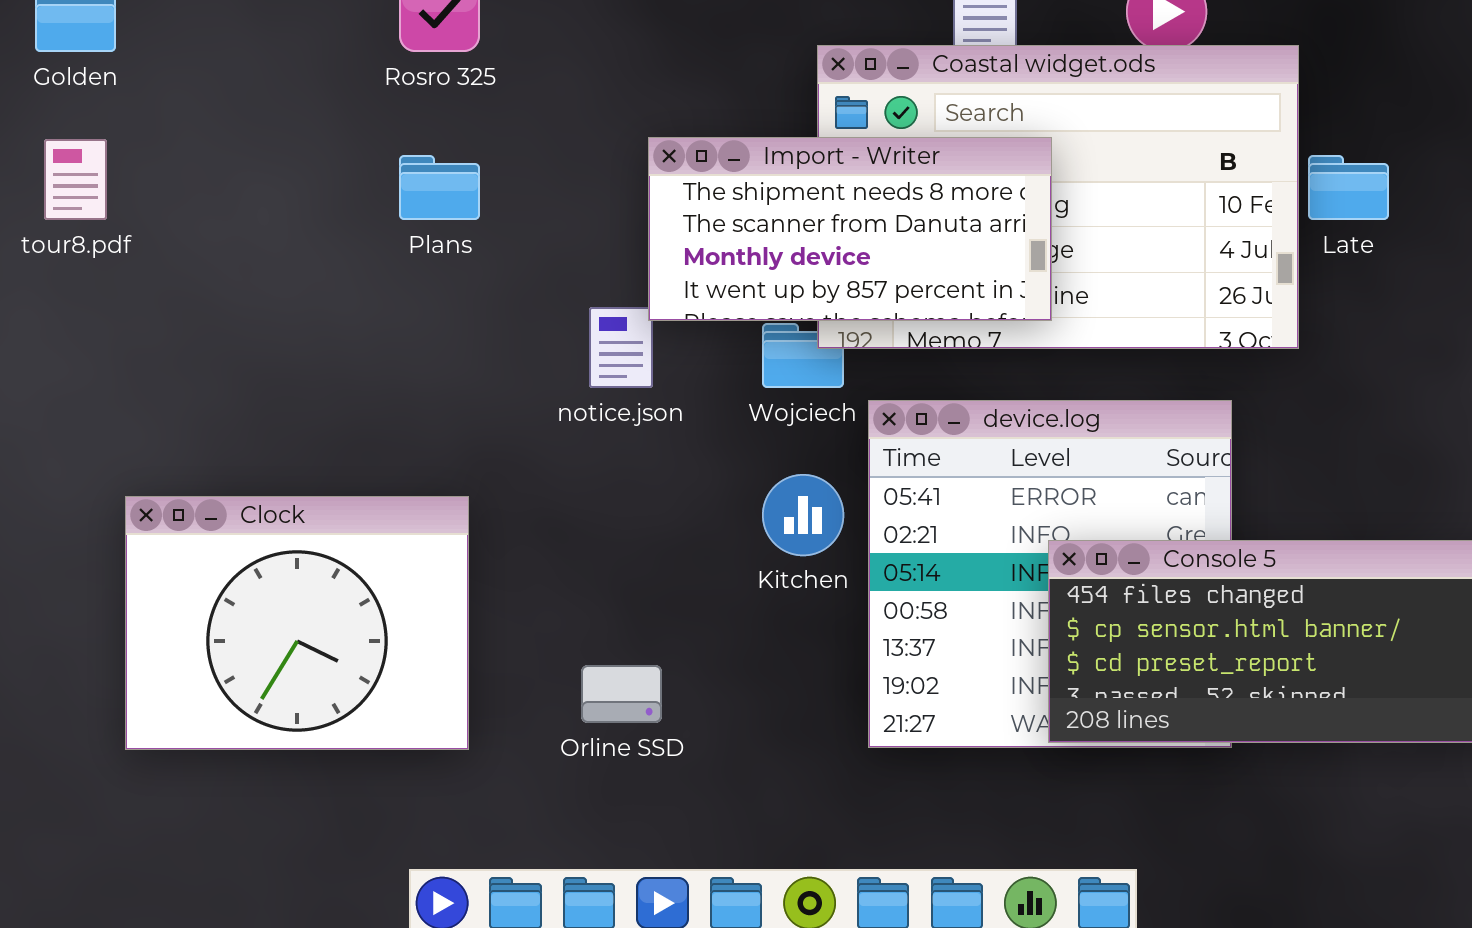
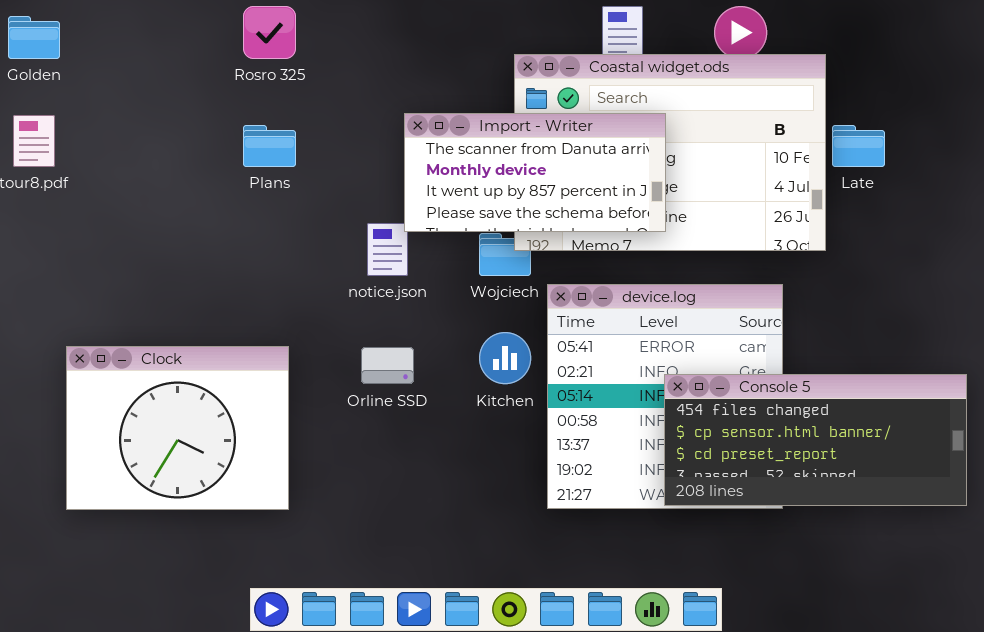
Import - Writer: [648,137,1052,321] -> [404,113,666,232], scrolled down 1 row
Orline SSD: [581,665,662,723] -> [361,347,414,384], moved

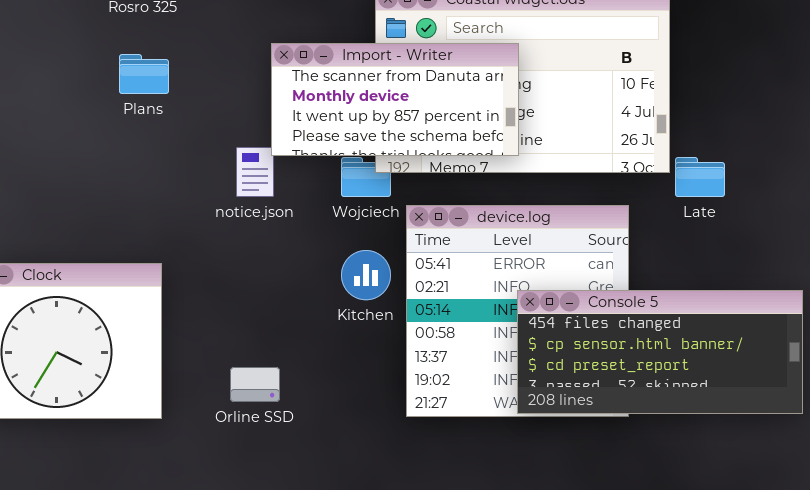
Late: [832,125,885,167] -> [675,157,725,197], moved
Orline SSD: [361,347,414,384] -> [230,367,280,402], moved

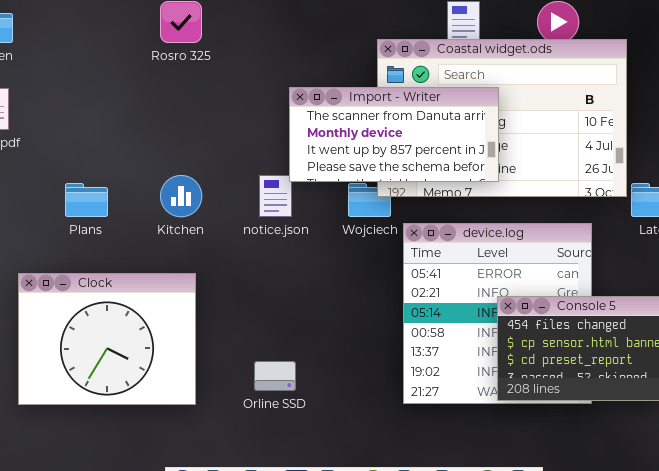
Plans: [119,54,169,94] -> [65,183,108,217], moved
Kitchen: [341,250,391,300] -> [160,175,202,217], moved

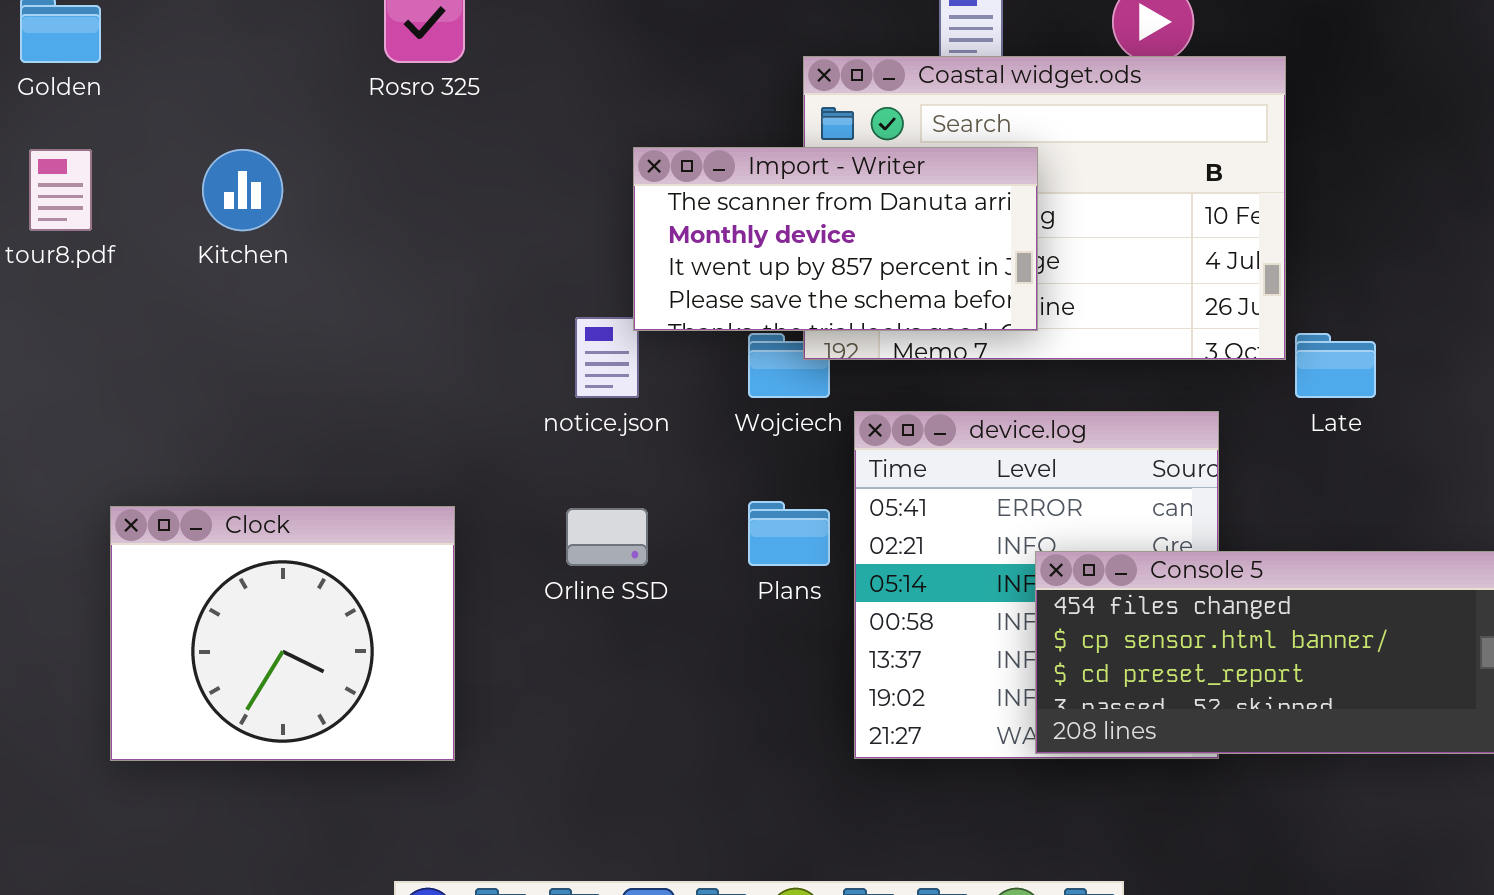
Kitchen: [160,175,202,217] -> [202,149,283,231], moved
Plans: [65,183,108,217] -> [748,501,830,566], moved
Orline SSD: [254,361,296,391] -> [566,508,648,566], moved

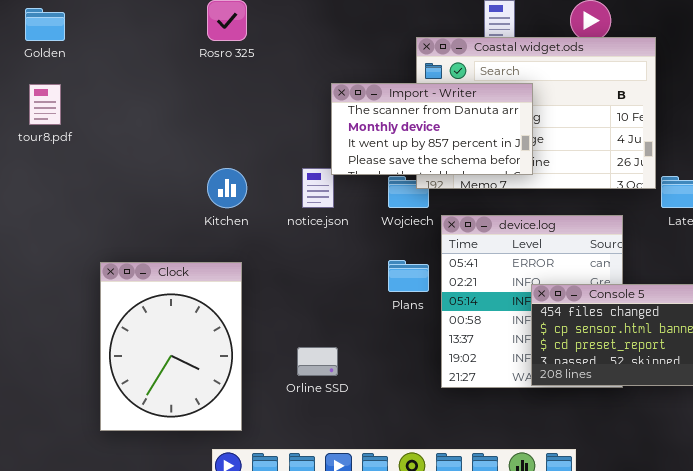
Kitchen: [202,149,283,231] -> [207,168,247,208], moved
Clock: [110,506,455,761] -> [100,262,242,431], resized
Orline SSD: [566,508,648,566] -> [297,347,338,376], moved

